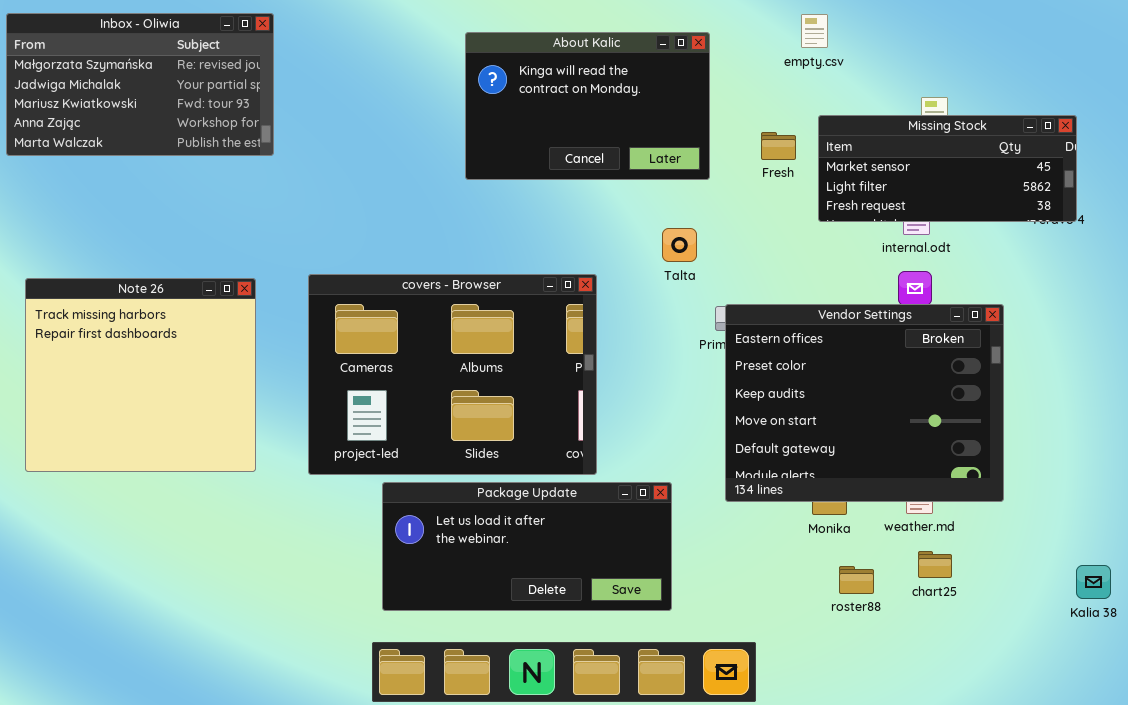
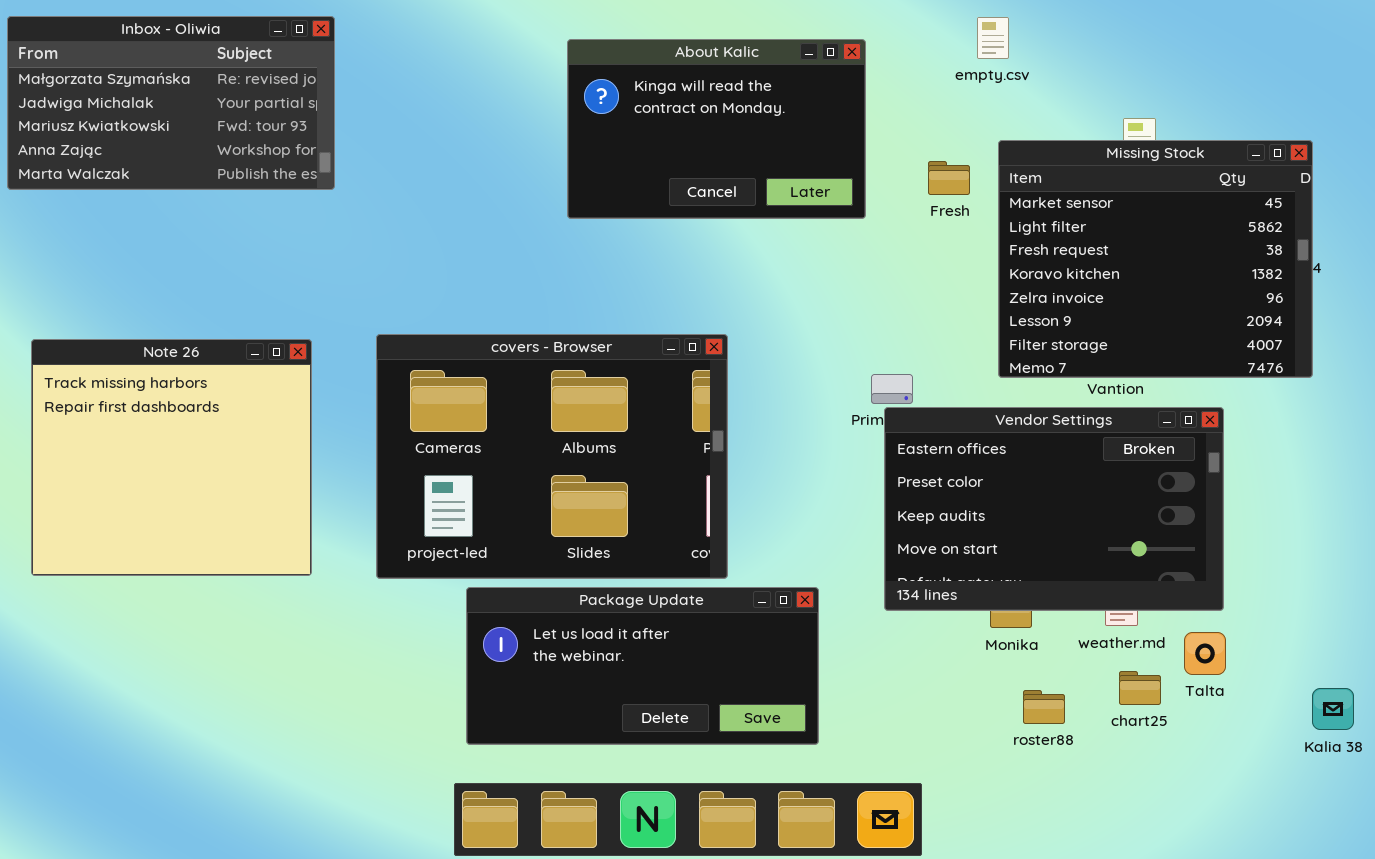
Missing Stock: [818,115,1077,222] -> [998,140,1313,378], resized
Talta: [662,228,697,262] -> [1184,632,1226,675], moved
Vendor Settings: [725,304,1004,502] -> [884,407,1224,611], resized

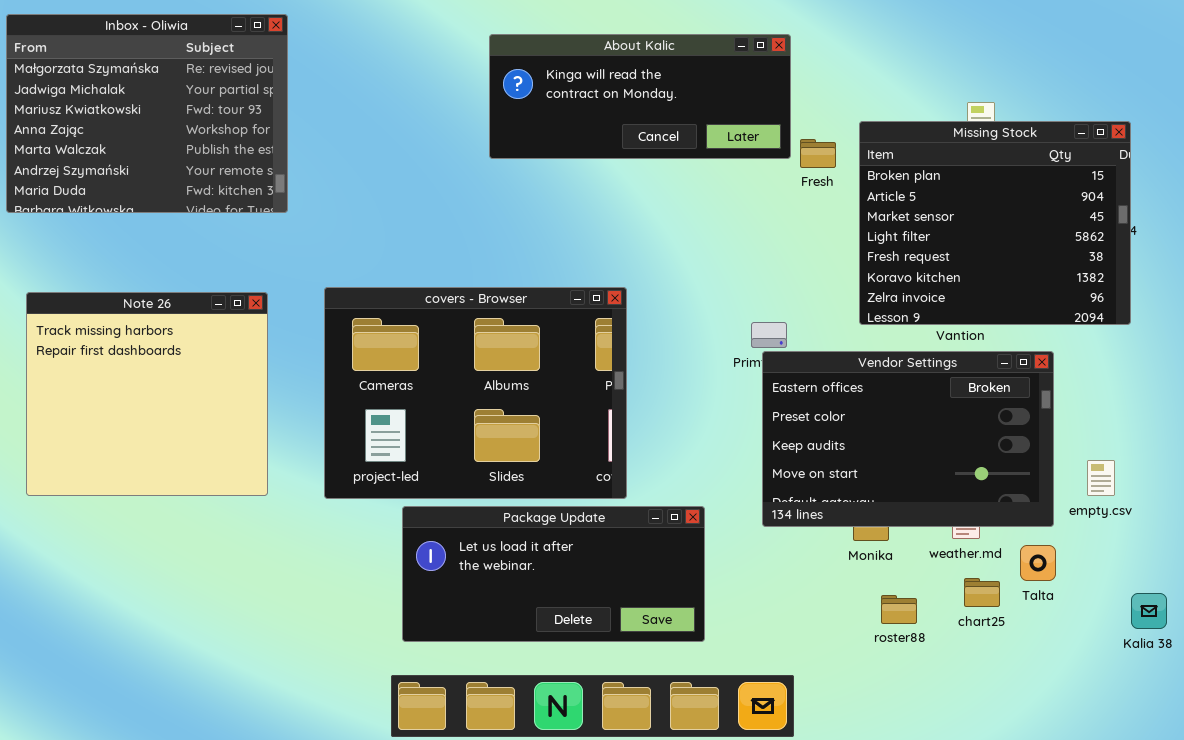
Inbox - Oliwia: [7,16,335,190] -> [6,14,288,213], resized
empty.csv: [977,17,1009,59] -> [1087,460,1115,496], moved
About Kalic: [567,39,866,219] -> [489,34,791,159], resized
Missing Stock: [998,140,1313,378] -> [859,121,1131,325], scrolled up 2 rows

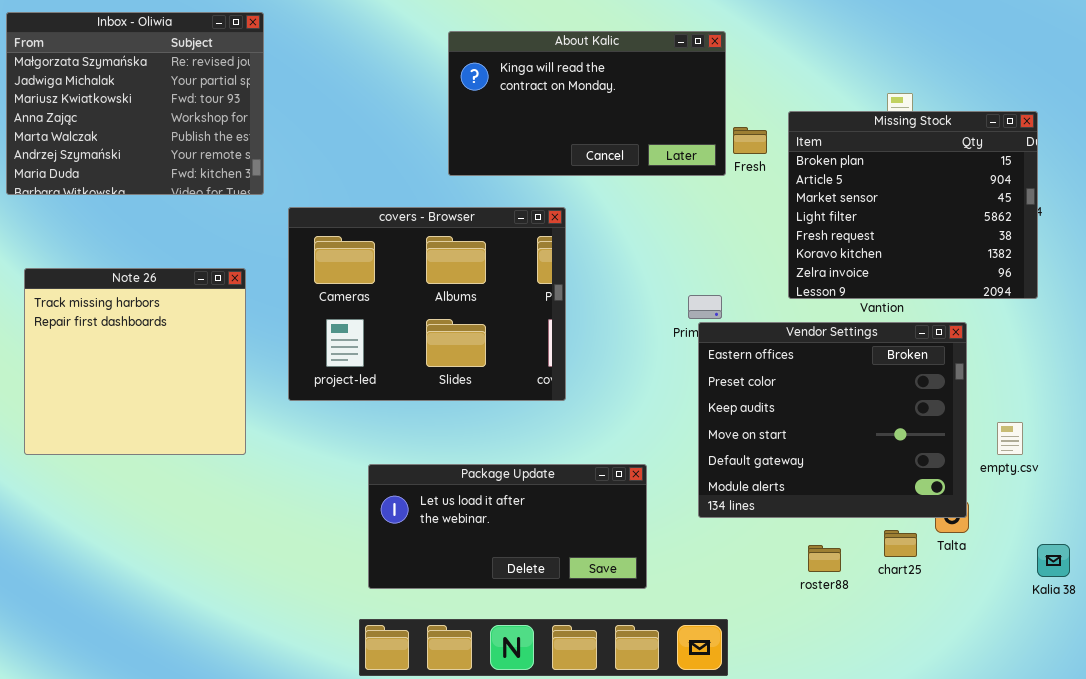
About Kalic: [489,34,791,159] -> [448,31,726,176], resized
covers - Browser: [324,287,627,499] -> [288,207,566,401], moved
Vendor Settings: [762,351,1054,527] -> [698,322,967,518], resized

